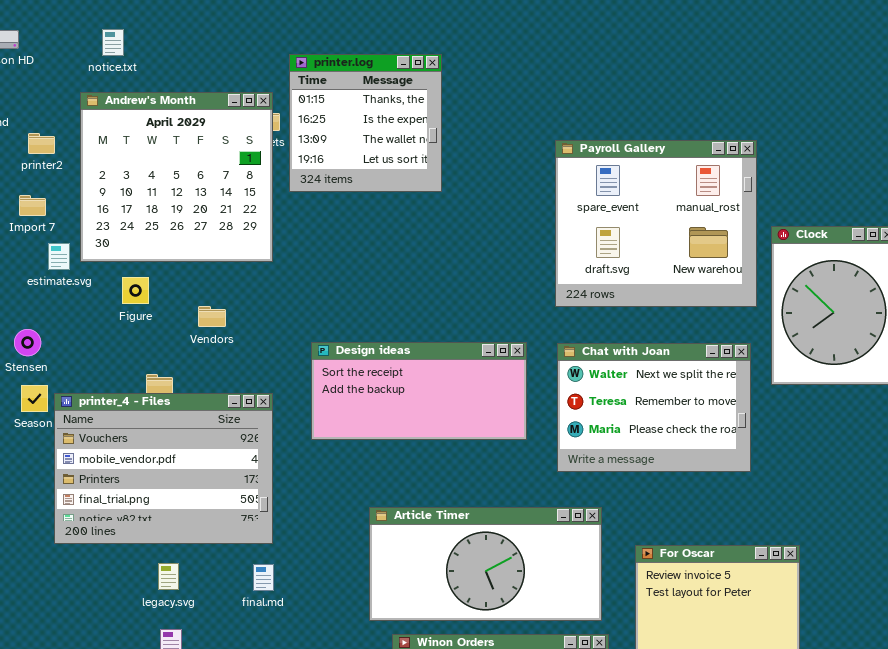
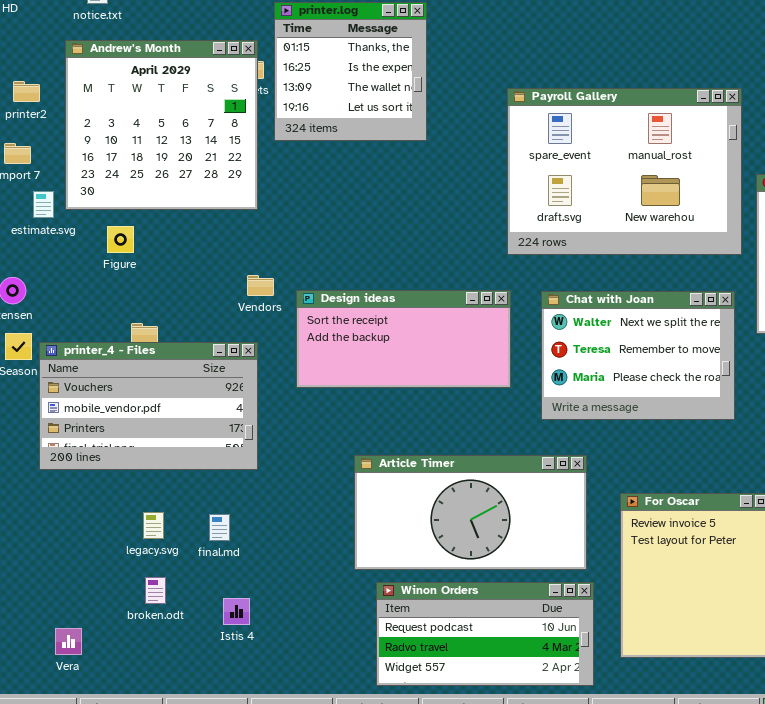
Payroll Gallery: [555,140,757,307] -> [507,88,742,255], resized
Vendors: [198,306,226,327] -> [247,275,274,296], moved
printer_4 - Files: [54,393,273,544] -> [39,342,258,470], resized
final.md: [253,564,274,591] -> [209,514,230,541], moved

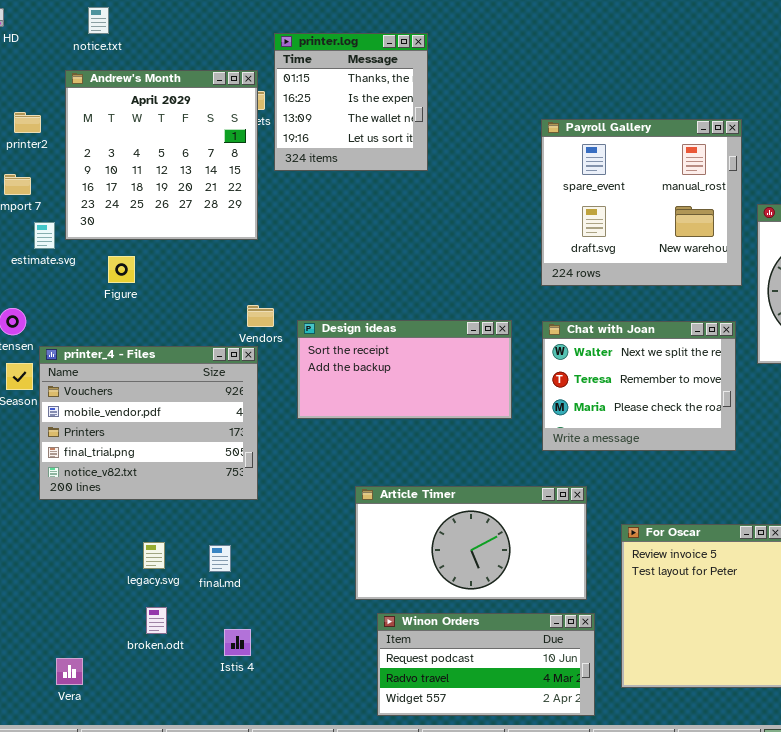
Payroll Gallery: [507,88,742,255] -> [541,119,742,286], resized
printer_4 - Files: [39,342,258,470] -> [39,346,258,500], resized

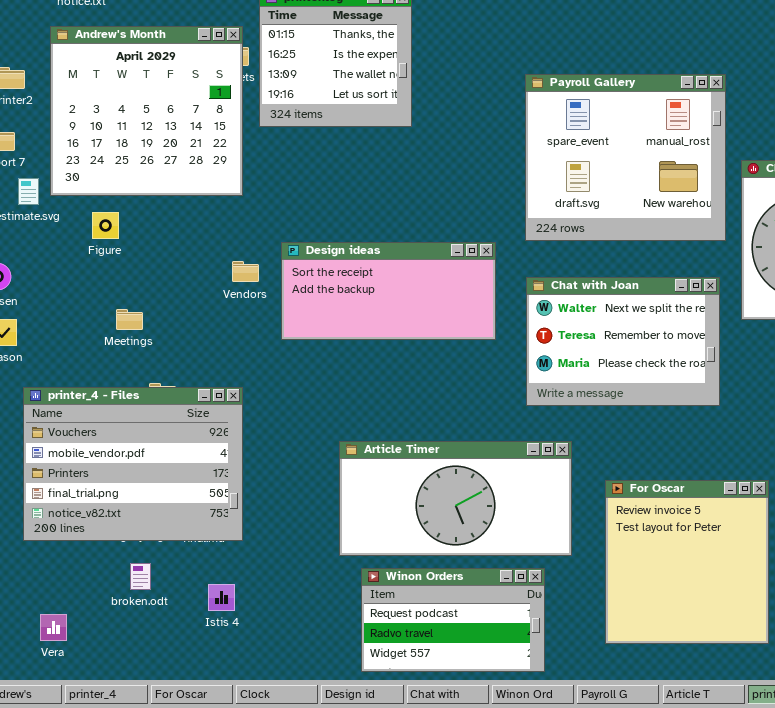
Design ideas: [297,320,512,419] -> [281,242,496,340], moved
printer_4 - Files: [39,346,258,500] -> [23,387,243,541], moved
Winon Orders: [377,613,595,716] -> [361,568,545,672], resized

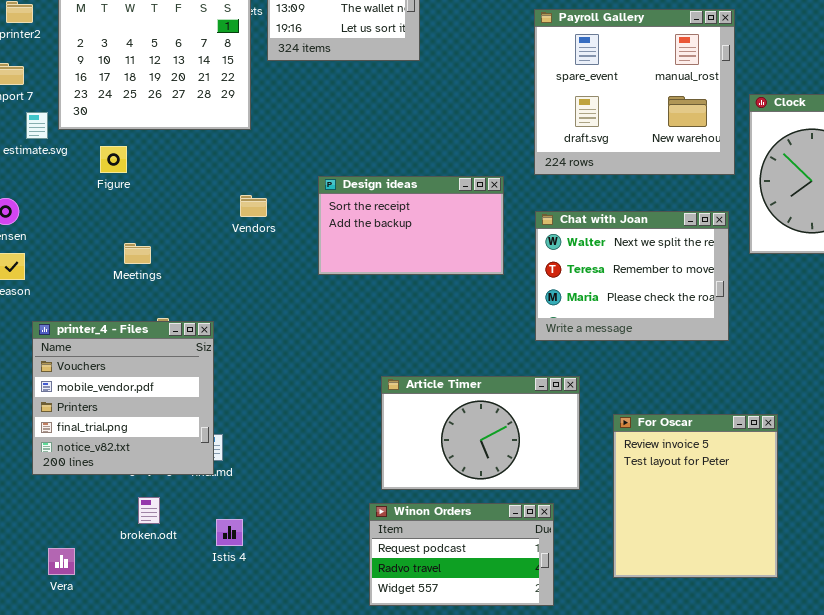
Design ideas: [281,242,496,340] -> [318,176,504,275], resized
printer_4 - Files: [23,387,243,541] -> [32,321,214,475], resized
Article Timer: [339,441,572,556] -> [381,376,580,490], resized

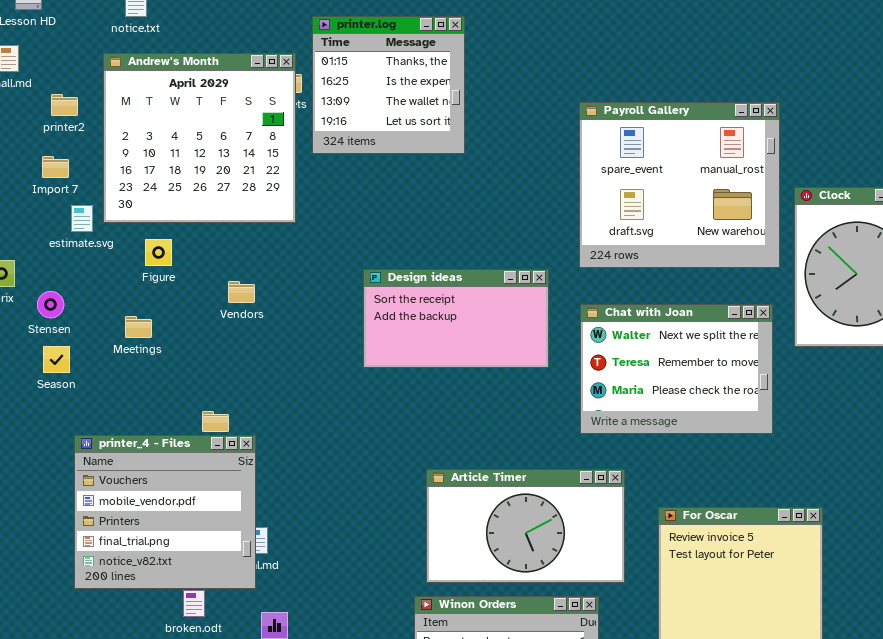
Vendors: [240,195,267,217] -> [228,281,255,303], moved
Meetings: [124,243,151,264] -> [125,316,152,338], moved
printer_4 - Files: [32,321,214,475] -> [74,435,256,589], moved

